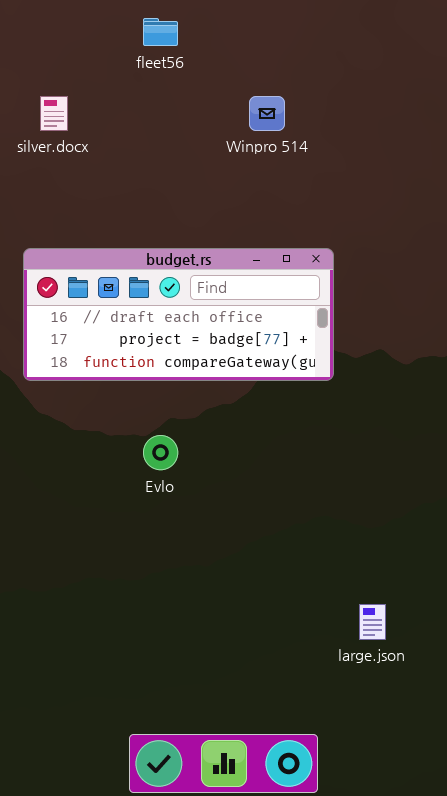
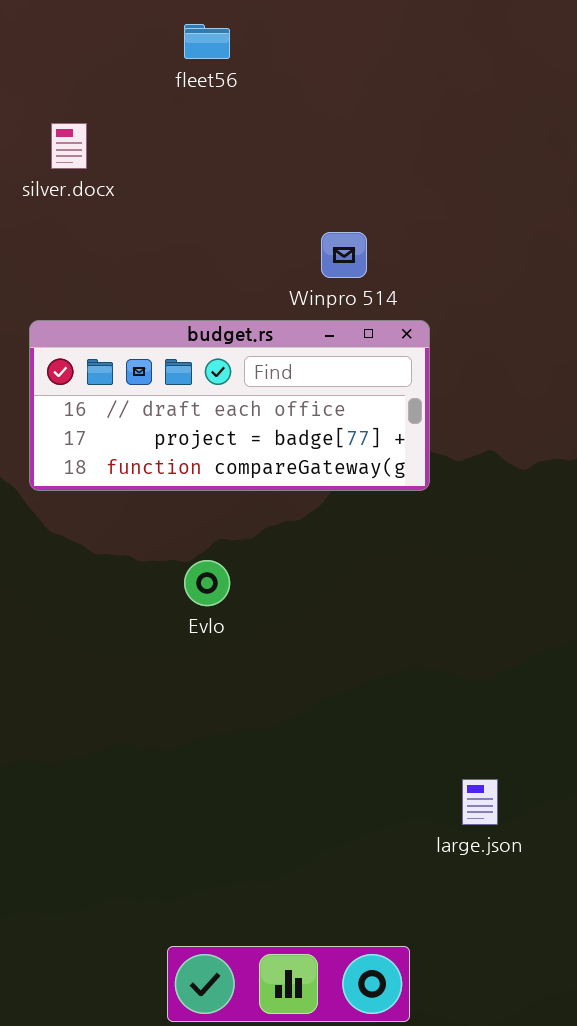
Winpro 514: [249,96,285,131] -> [321,232,367,278], moved

